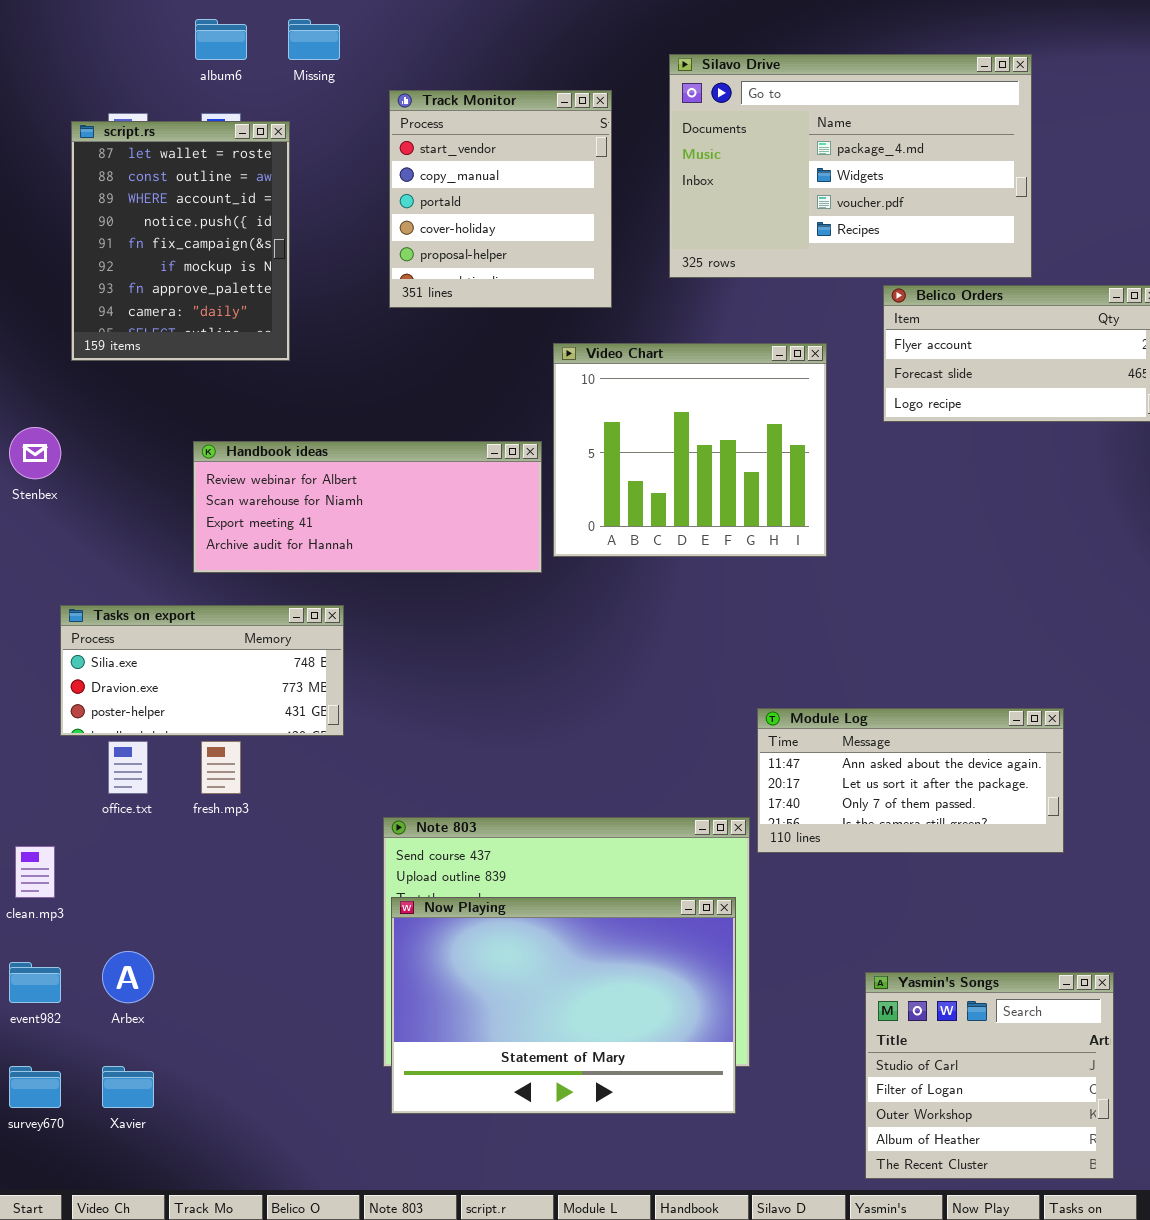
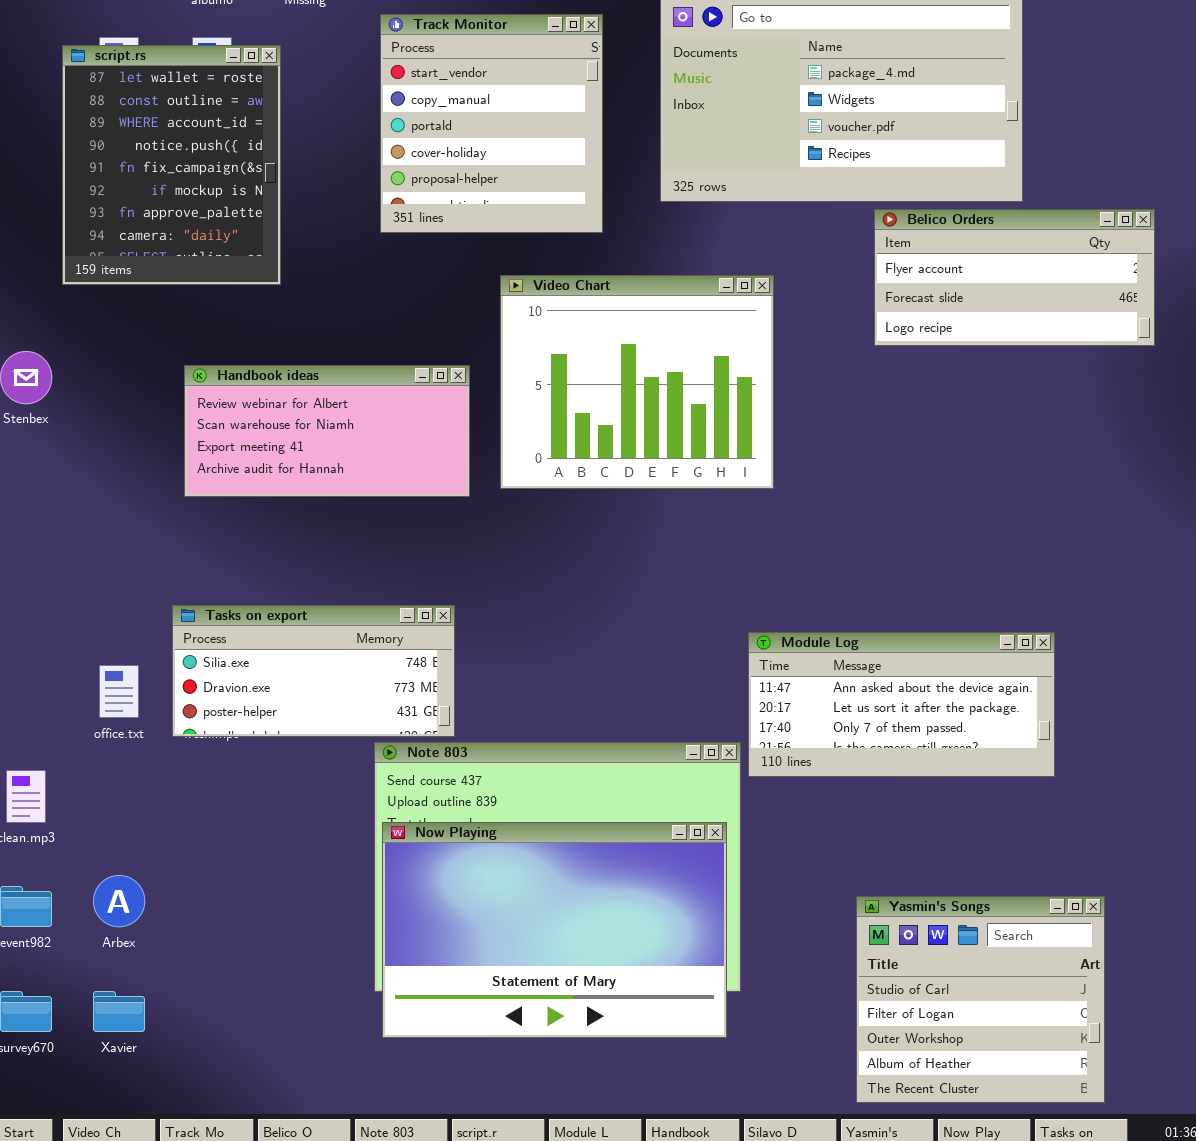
Video Chart: [553,343,827,557] -> [500,275,774,489], moved
Handbook ideas: [193,441,542,573] -> [184,365,470,497], resized
Tasks on export: [60,605,344,736] -> [172,605,455,737], moved

